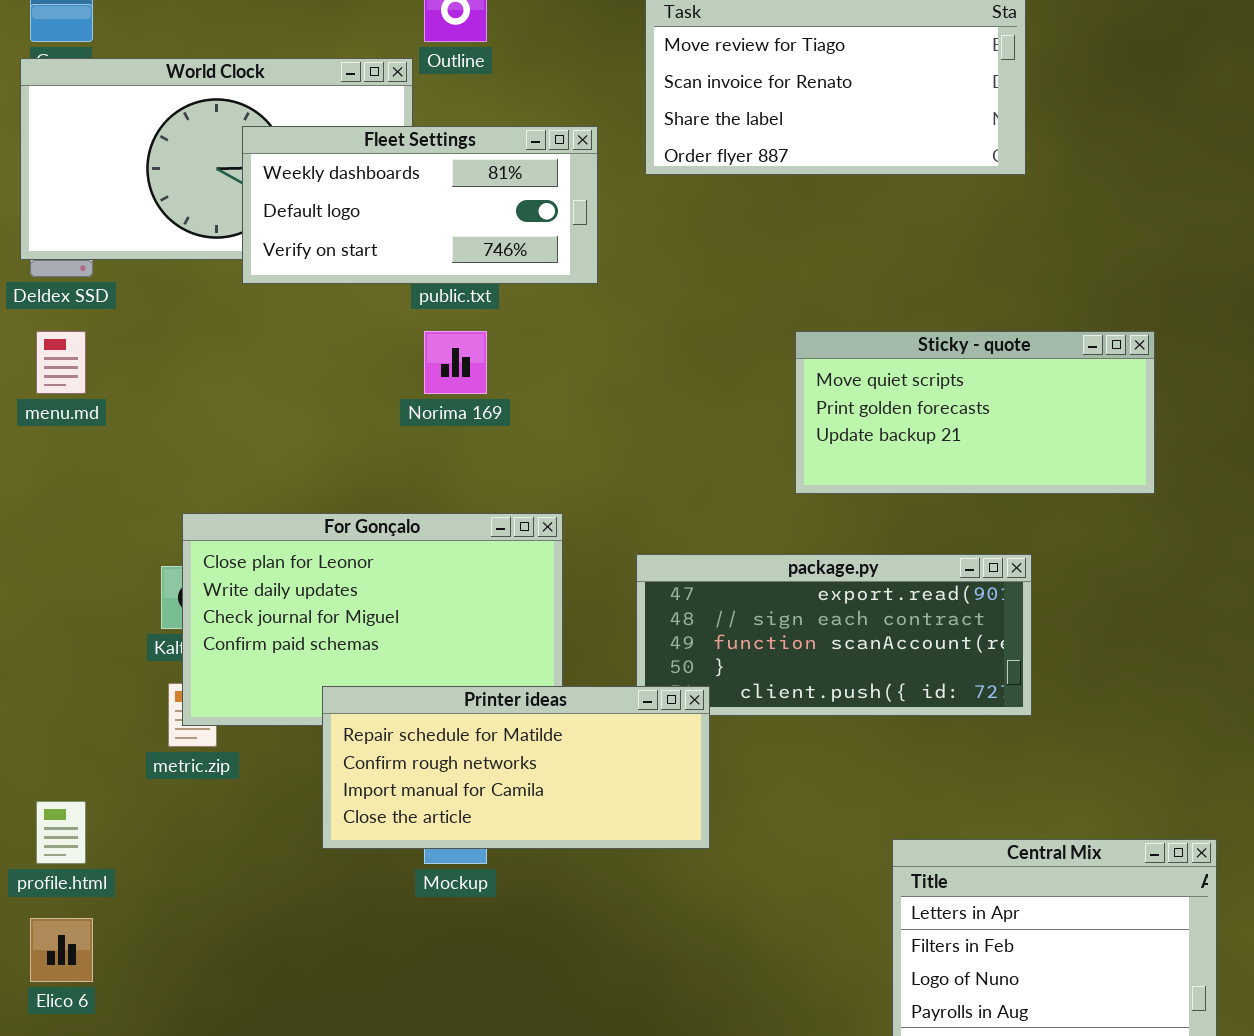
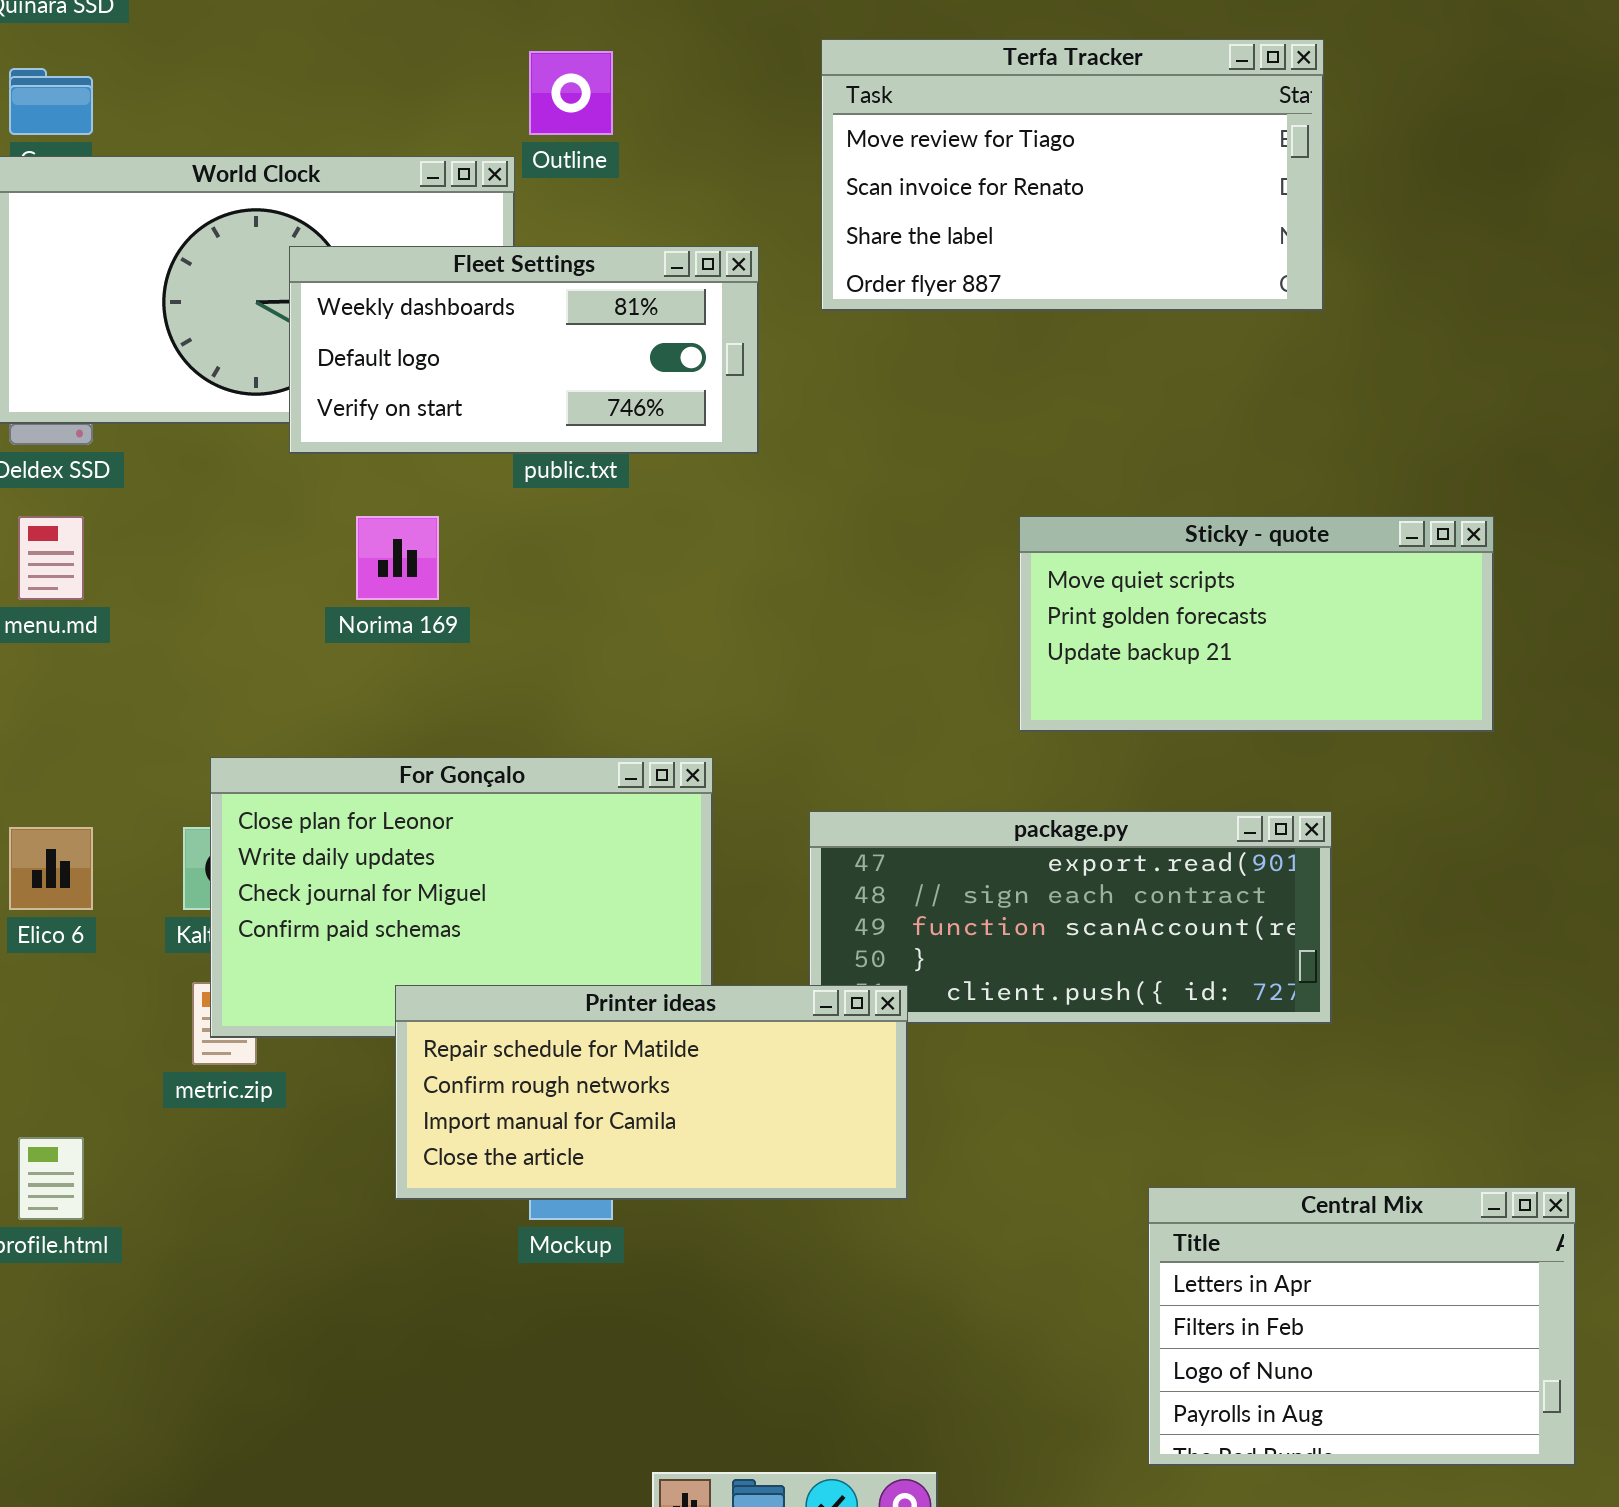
Norima 169: [424,331,487,394] -> [356,516,439,600], moved
Elico 6: [30,918,93,982] -> [9,827,93,910], moved

